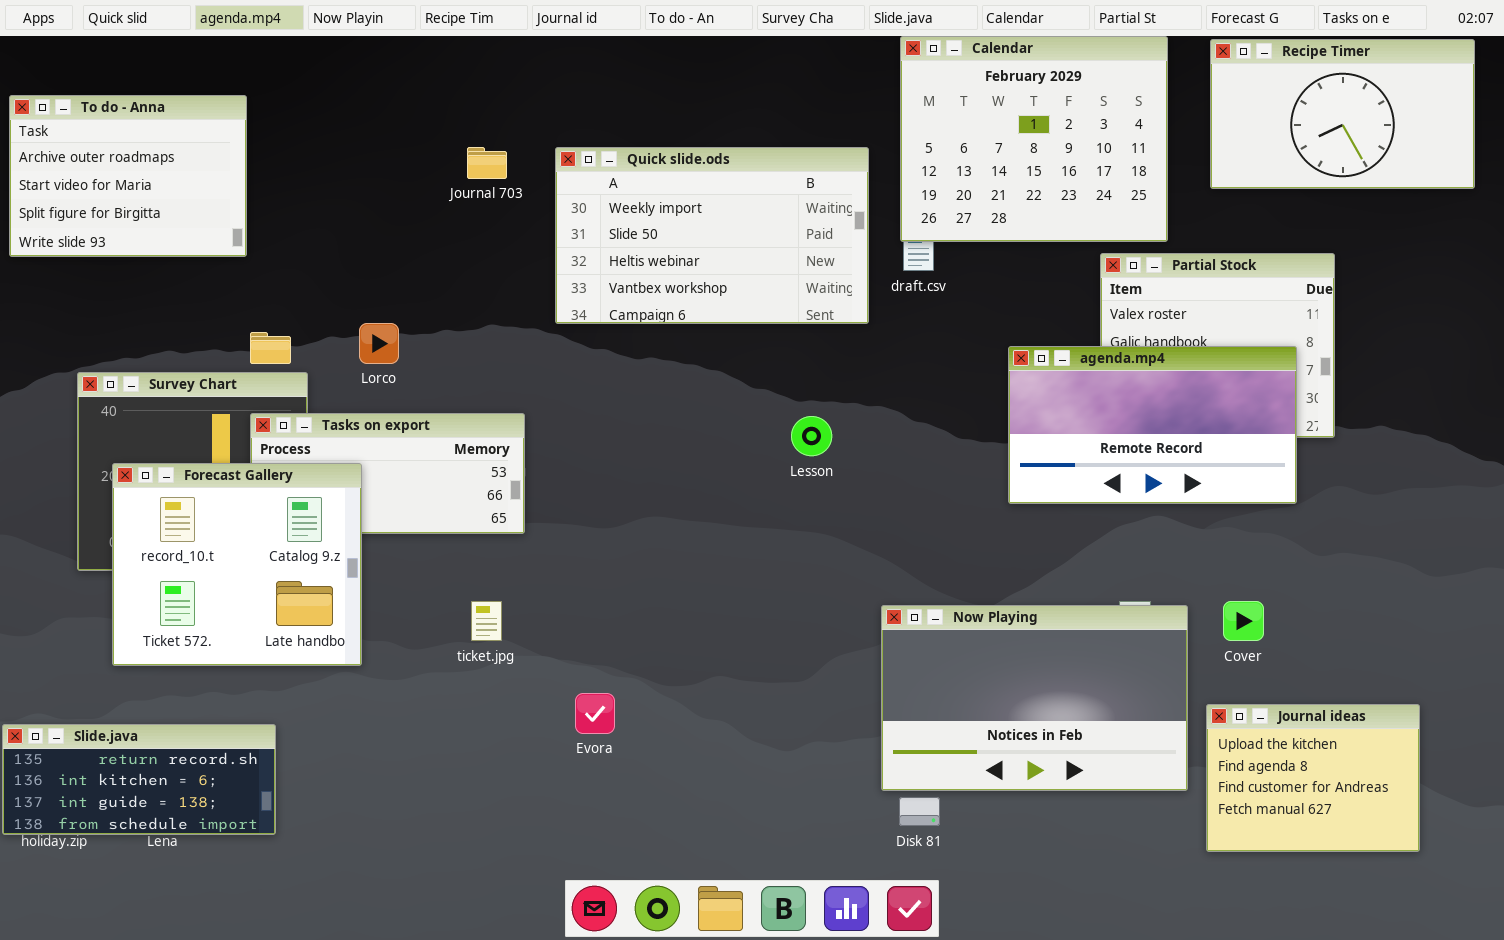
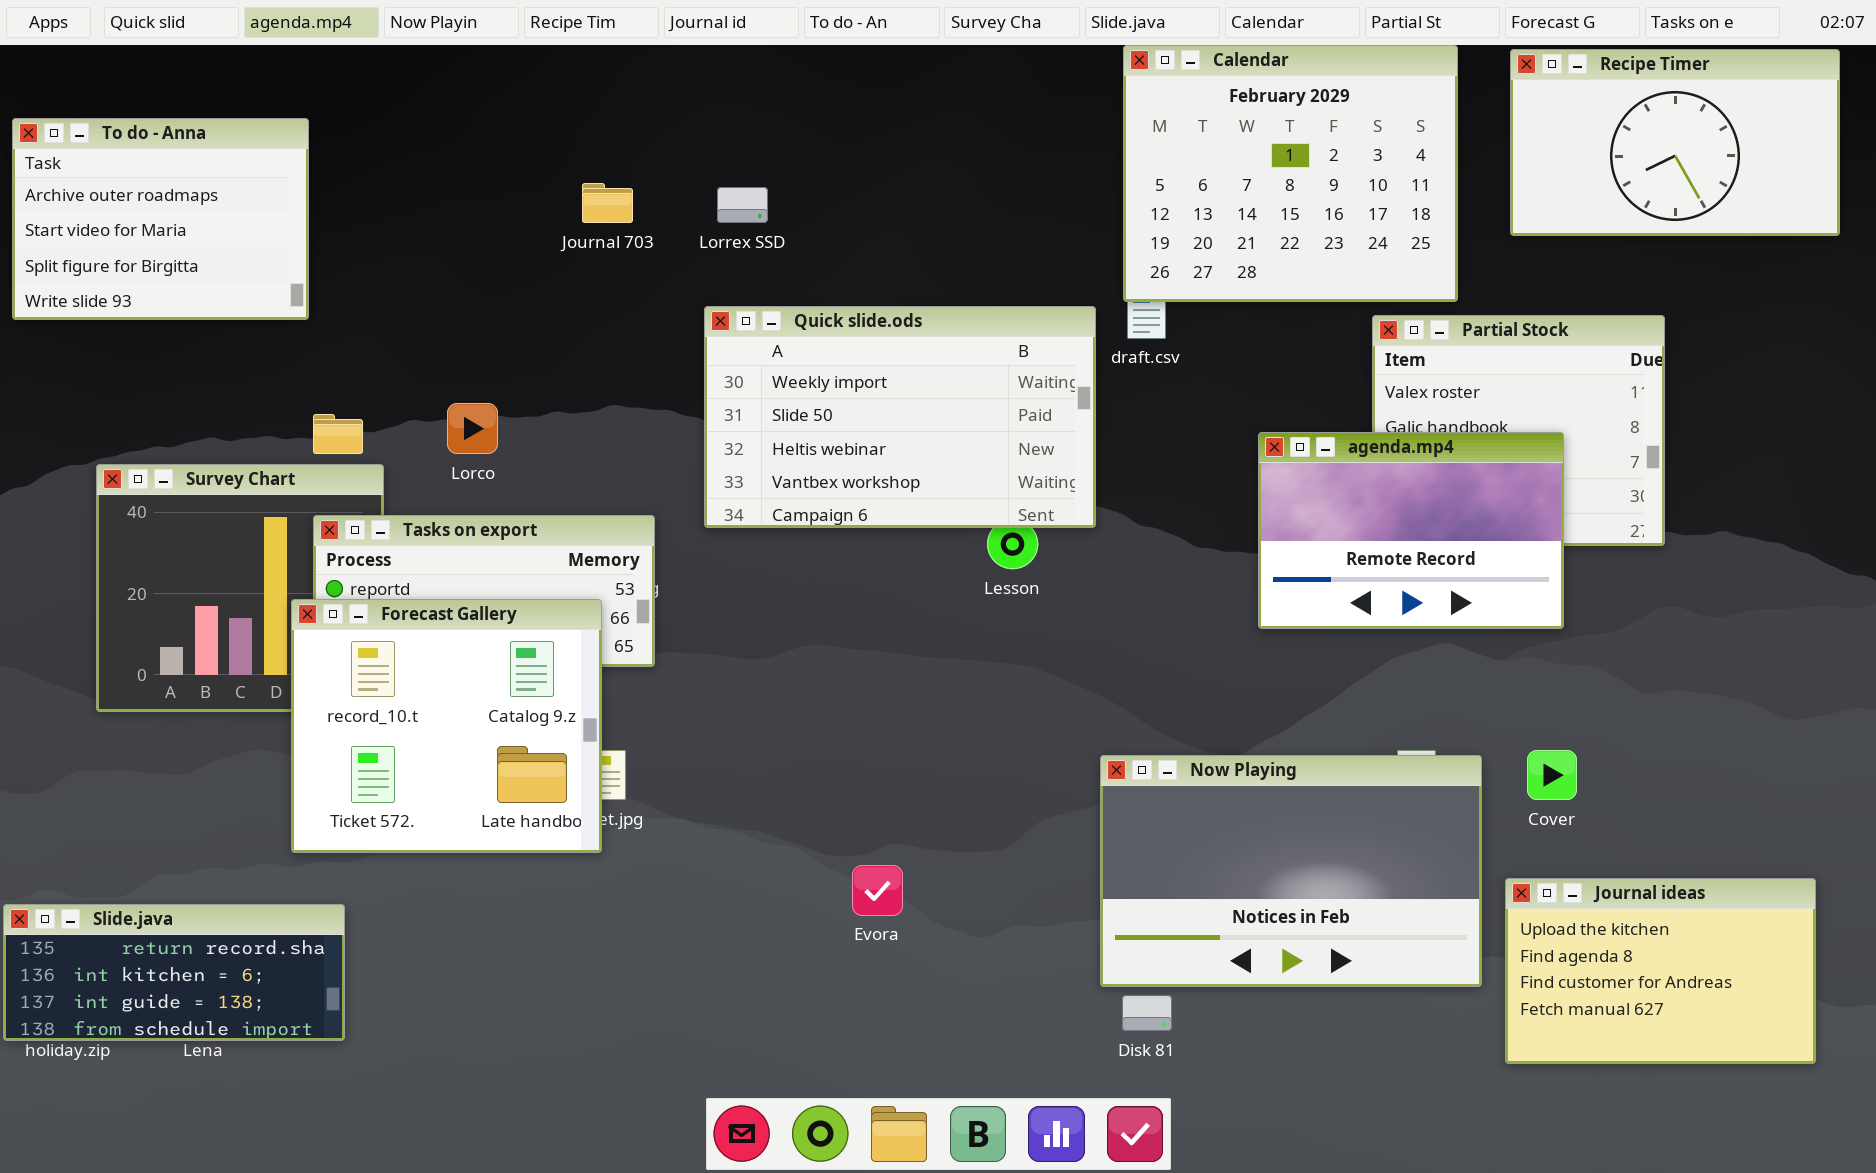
Quick slide.ods: [555,147,869,324] -> [704,306,1096,528], moved
agenda.mp4: [1008,346,1297,504] -> [1258,432,1564,629], resized
Forecast Gallery: [112,463,362,666] -> [291,599,602,853], moved
Evora: [575,693,615,734] -> [852,865,903,916], moved
Journal ideas: [1206,704,1420,852] -> [1505,878,1816,1064], resized

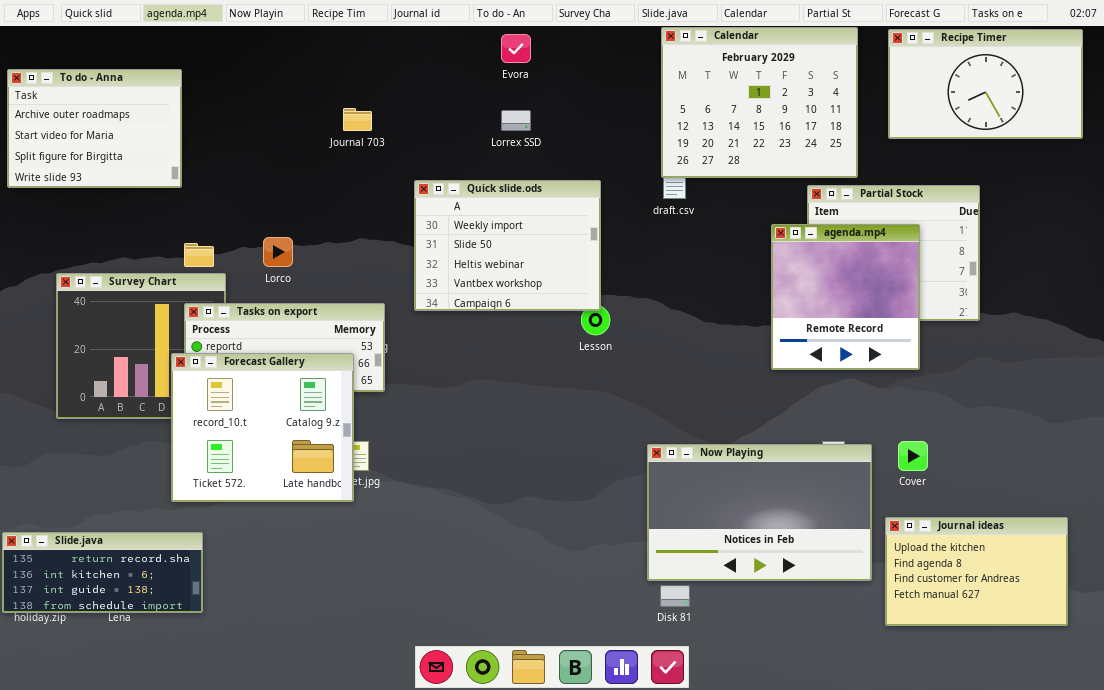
Lorrex SSD: [717,187,768,223] -> [501,110,531,131], moved
Quick slide.ods: [704,306,1096,528] -> [414,180,601,311], resized
agenda.mp4: [1258,432,1564,629] -> [771,224,920,370], resized
Evora: [852,865,903,916] -> [501,34,531,63], moved

